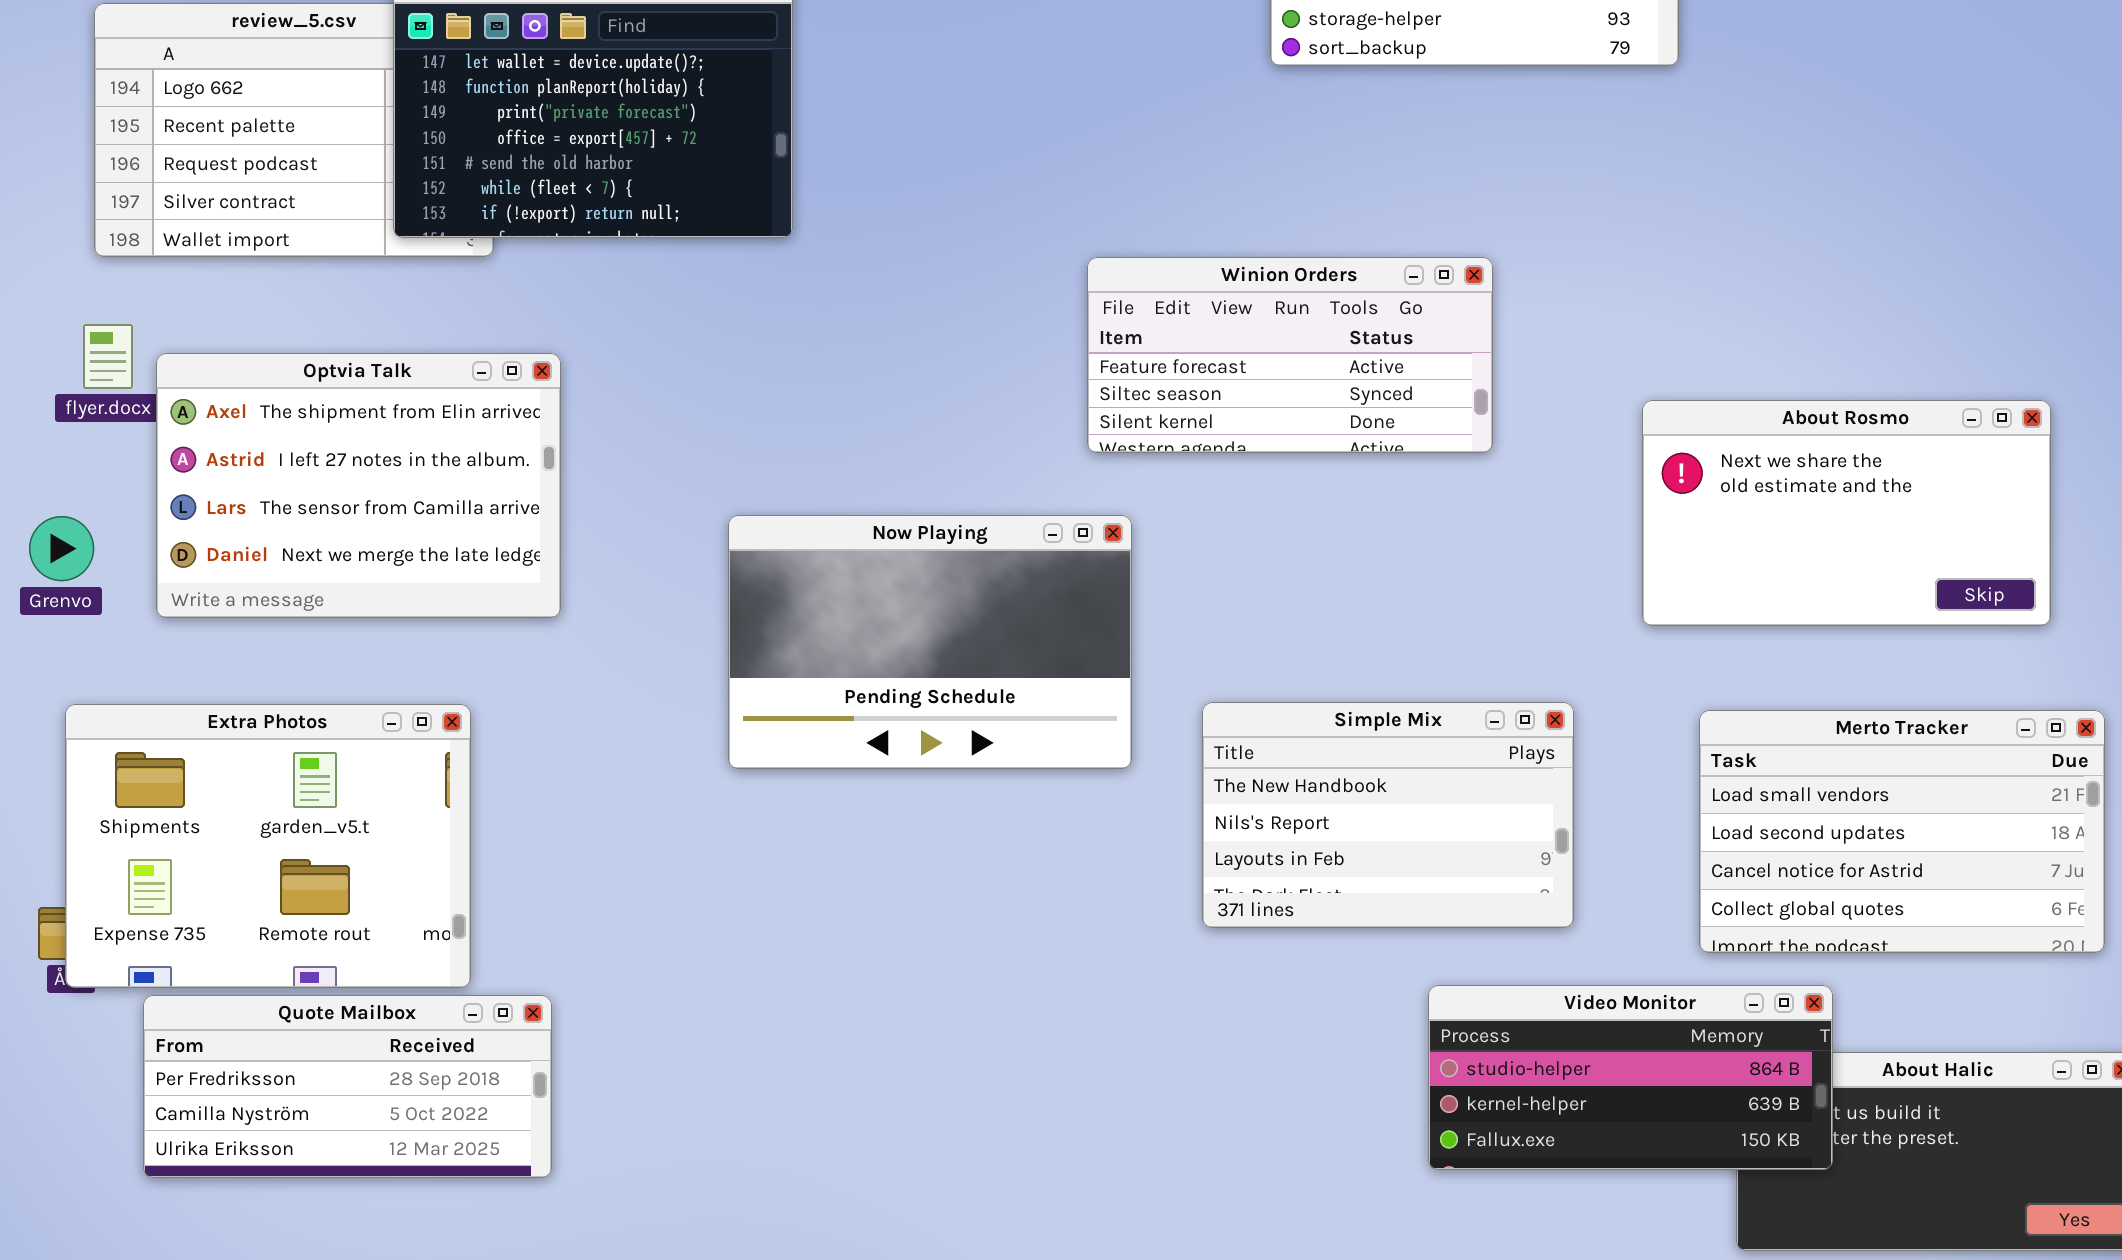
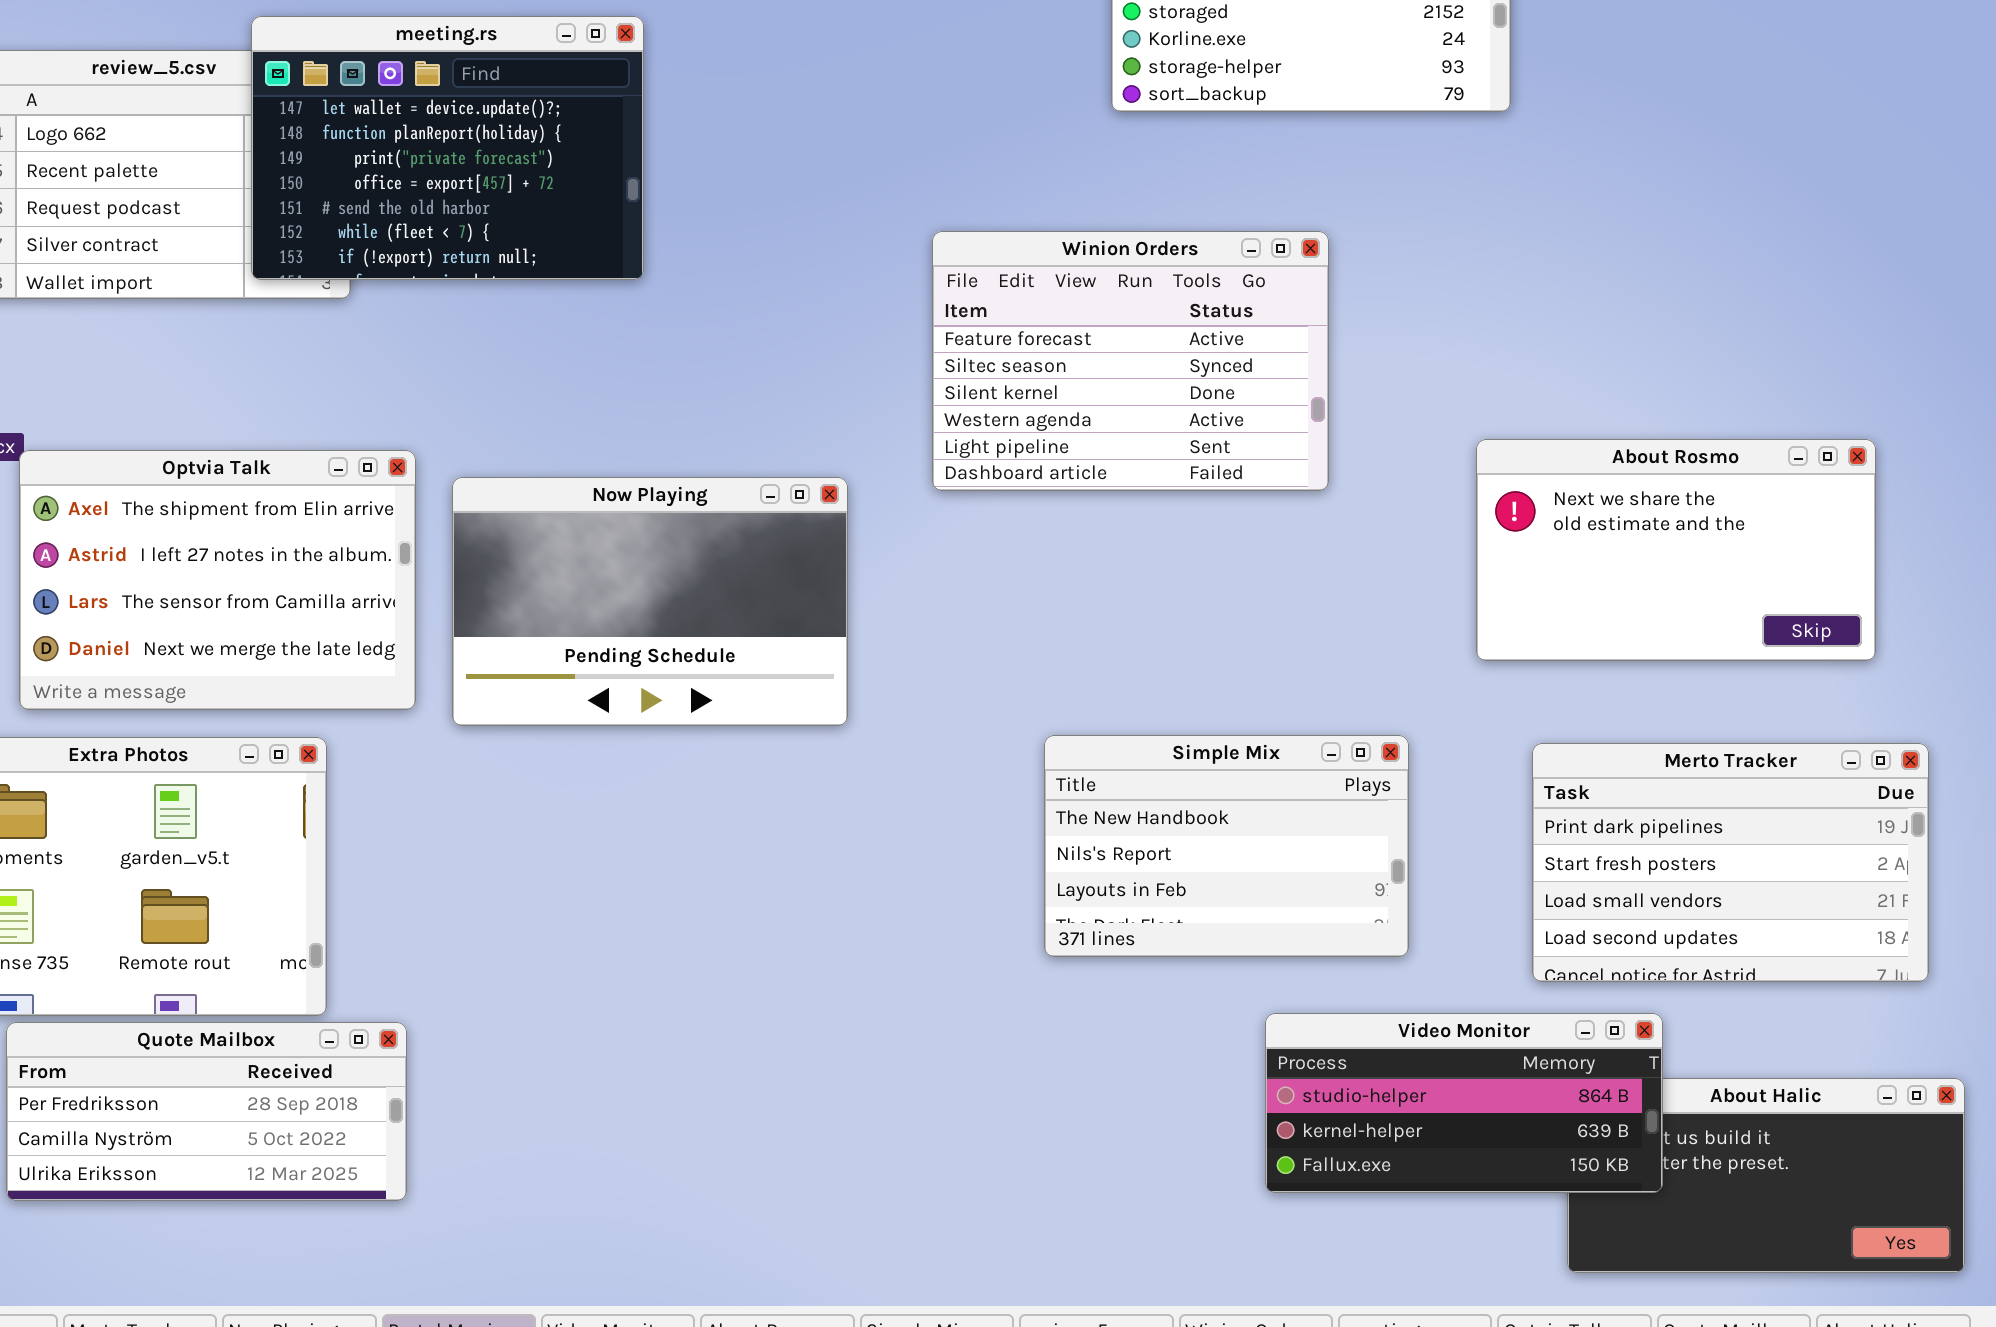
Winion Orders: [1087,257,1493,453] -> [932,231,1329,491], resized
Optvia Talk: [156,353,561,618] -> [19,450,416,710], moved
Now Playing: [728,515,1132,769] -> [452,477,848,726], moved
Merto Tracker: [1699,710,2105,953] -> [1532,743,1929,982], scrolled up 2 rows

